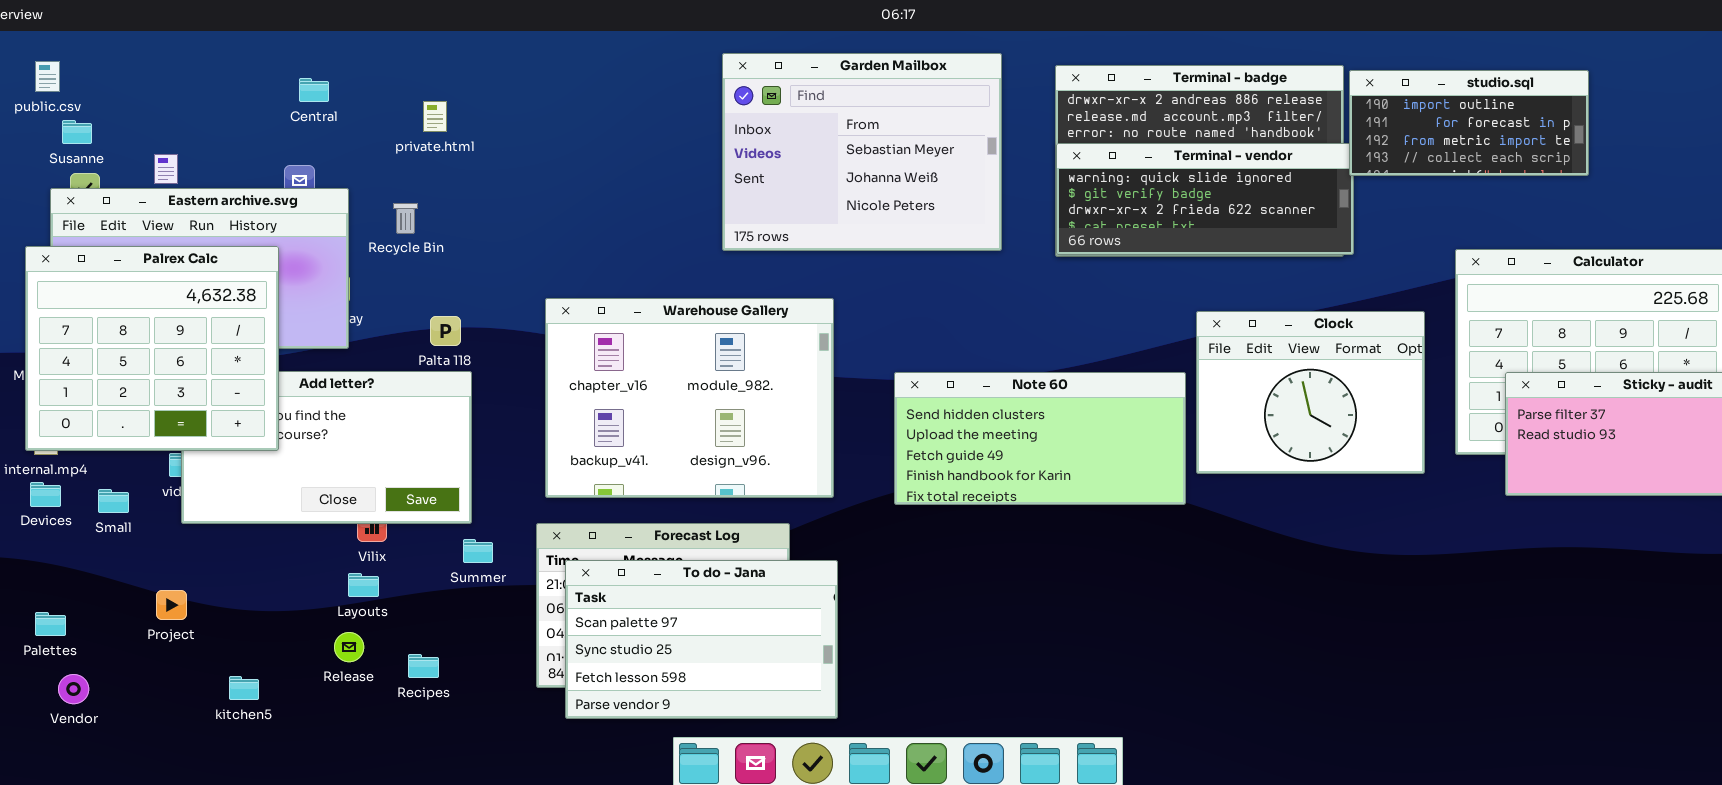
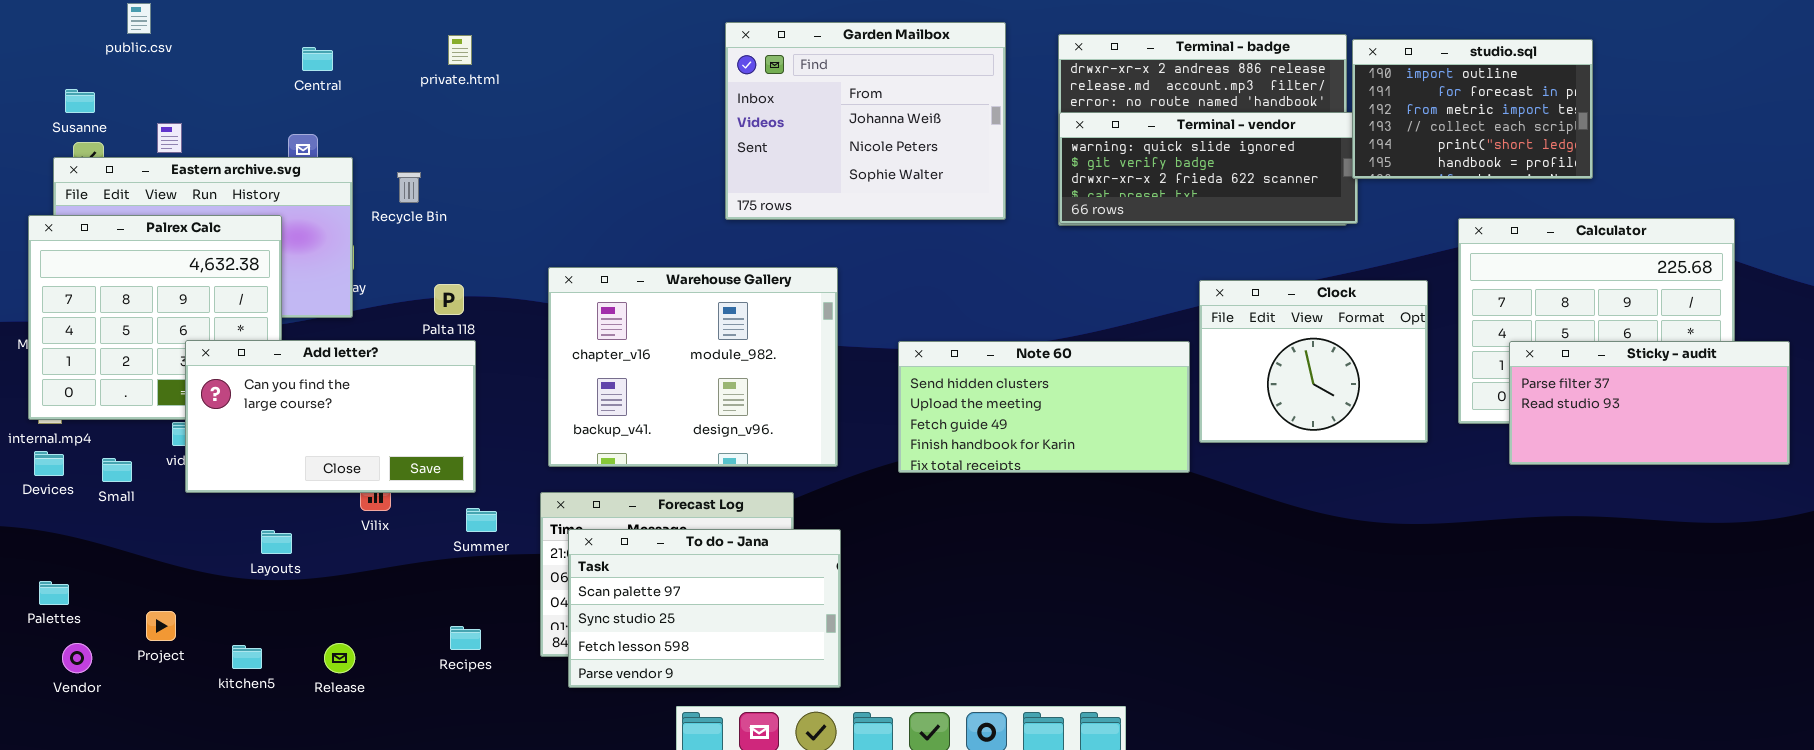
Garden Mailbox: [722,53,1002,251] -> [725,22,1006,220], scrolled down 1 row
public.csv: [35,61,60,92] -> [127,3,151,34], moved
studio.sql: [1349,70,1589,176] -> [1352,39,1593,179], resized
private.html: [423,101,447,132] -> [448,35,472,65], moved
Add letter?: [181,371,472,524] -> [185,340,476,493], raised
Layouts: [348,573,379,597] -> [261,530,292,554], moved
Project: [156,590,187,620] -> [146,611,176,641], moved
Release: [334,632,364,662] -> [324,643,355,673], moved
Recipes: [408,654,439,678] -> [450,626,481,650], moved

